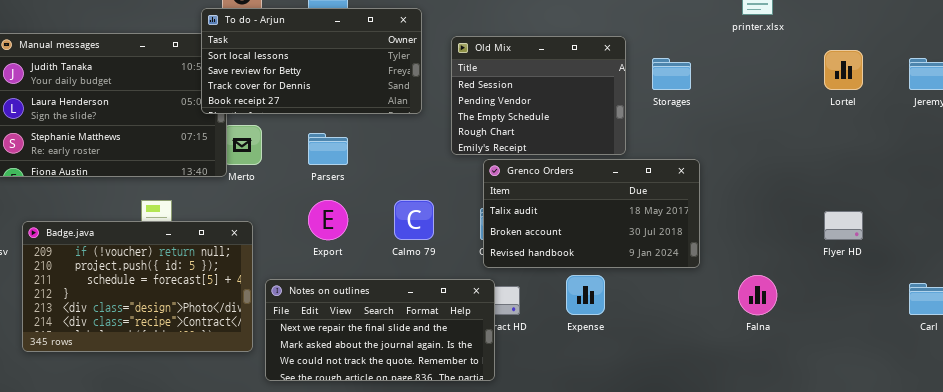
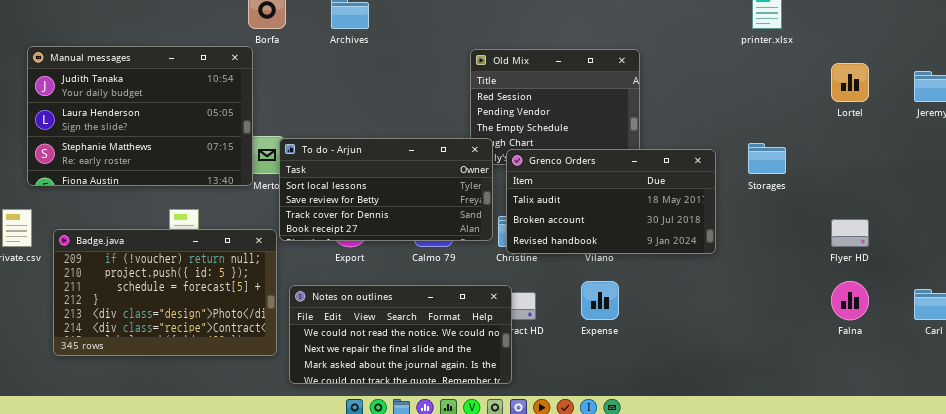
To do - Arjun: [201,8,422,114] -> [279,138,493,241], moved
Storages: [652,58,691,90] -> [748,143,786,174], moved
Grenco Orders: [483,159,700,268] -> [506,149,716,254], moved
Falna: [738,275,777,315] -> [831,281,869,320], moved
Notes on outlines: [265,279,495,381] -> [289,285,512,384], scrolled up 1 row

